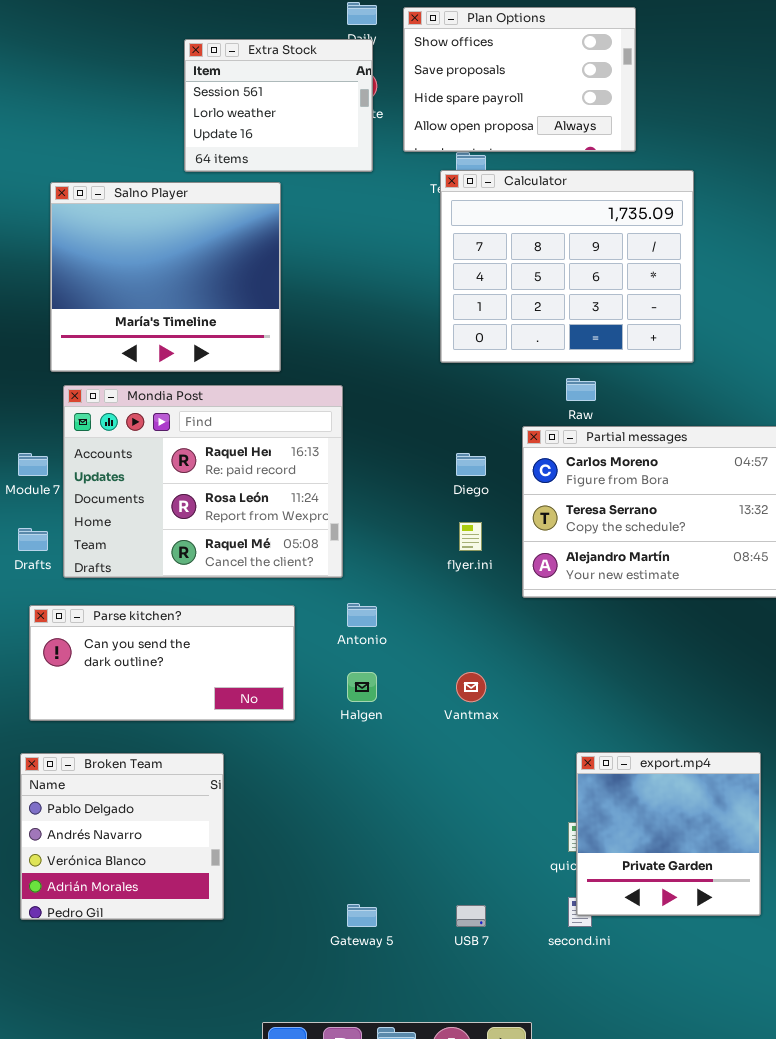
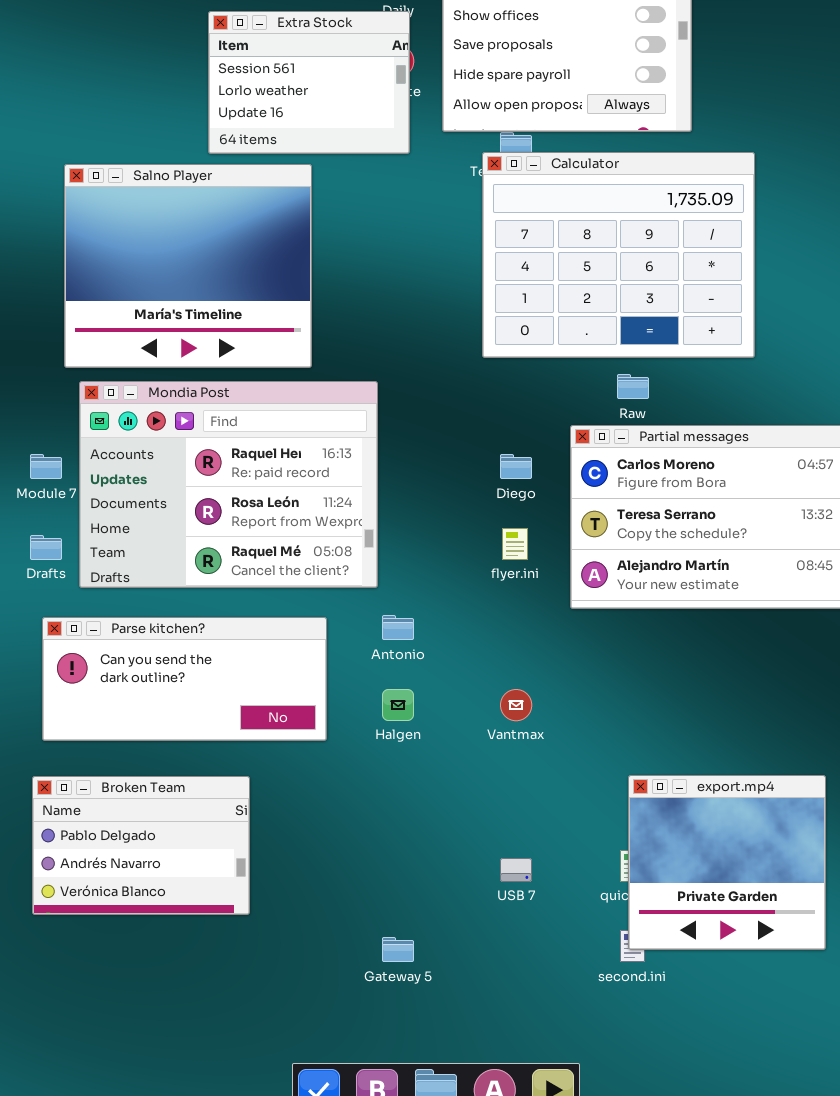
Broken Team: [20,753,224,920] -> [32,776,250,915], resized
USB 7: [456,905,486,927] -> [500,858,532,882], moved

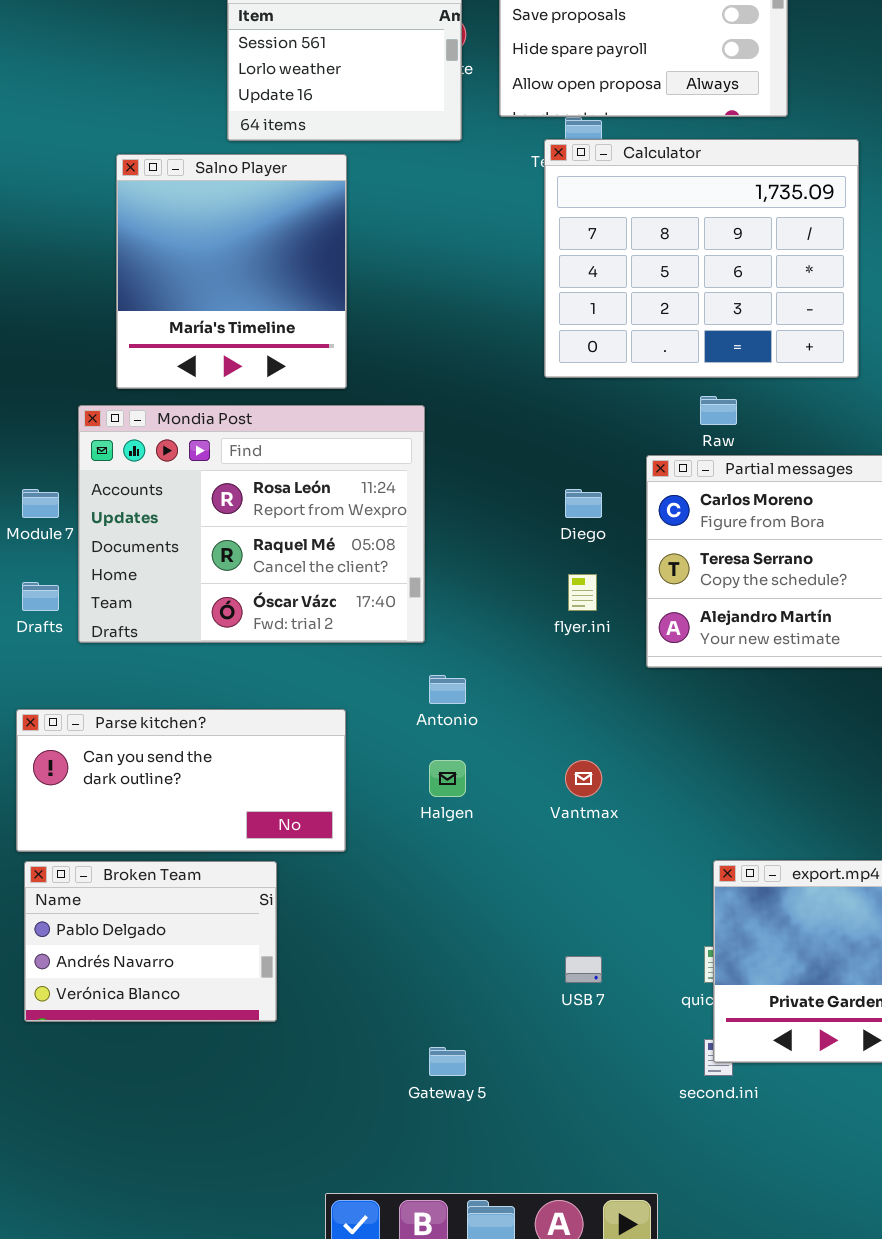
Salno Player: [64,164,312,368] -> [116,154,347,389], resized
Mondia Post: [79,381,378,588] -> [78,405,425,643], scrolled down 1 row
Parse kitchen?: [42,617,327,741] -> [16,709,346,852], moved

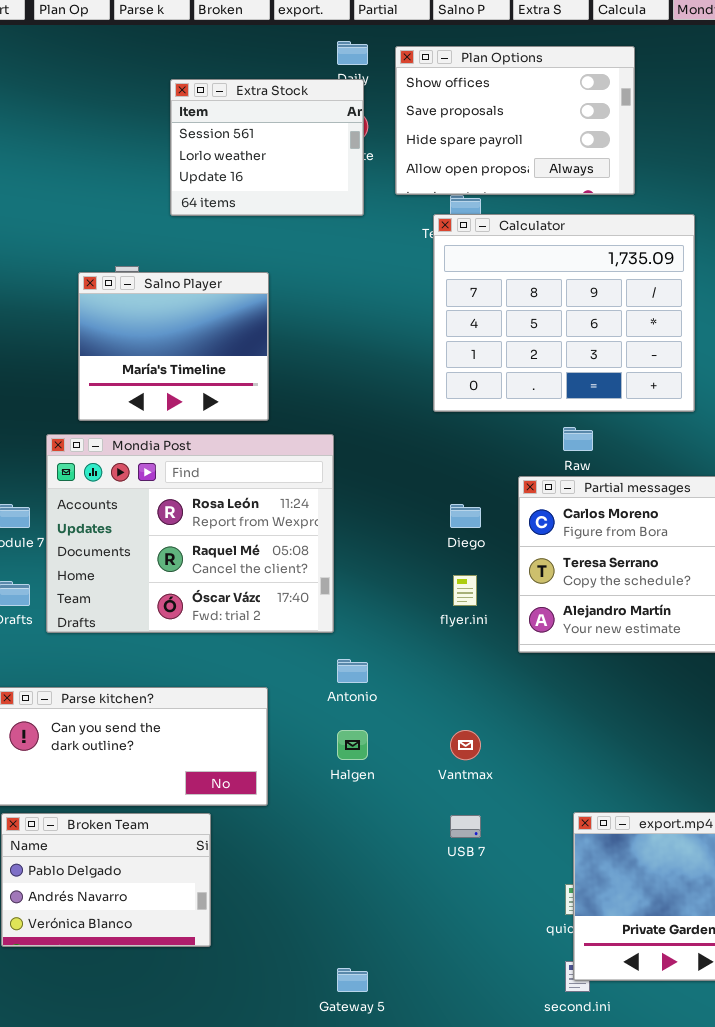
Salno Player: [116,154,347,389] -> [78,272,269,421], resized
USB 7: [565,956,602,983] -> [450,815,481,838], moved

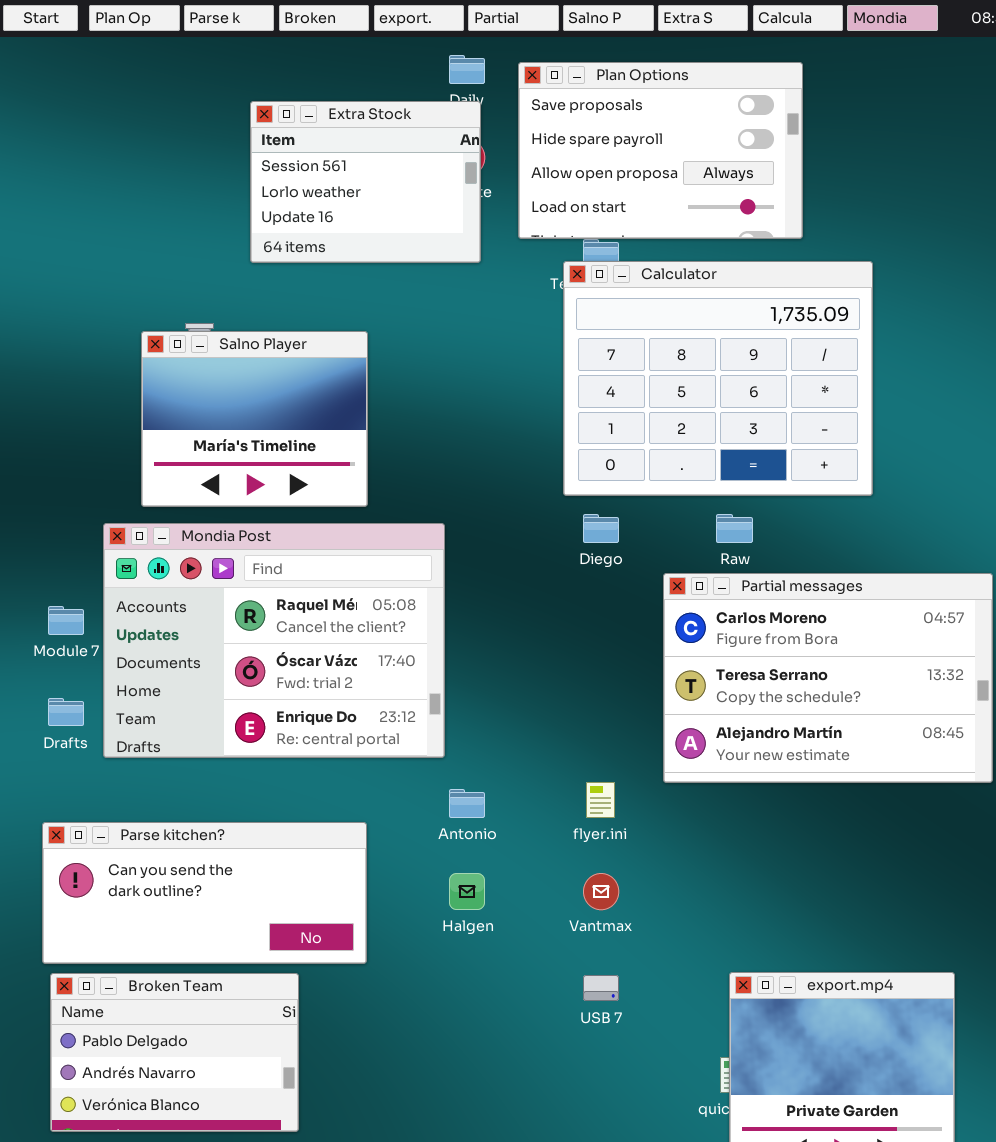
Plan Options: [395,46,635,195] -> [518,62,803,239], scrolled down 1 row
Mondia Post: [46,434,334,633] -> [103,523,445,758], scrolled down 1 row
Diego: [450,504,481,528] -> [583,514,619,543], moved
flyer.ini: [453,575,477,606] -> [586,782,615,818], moved

